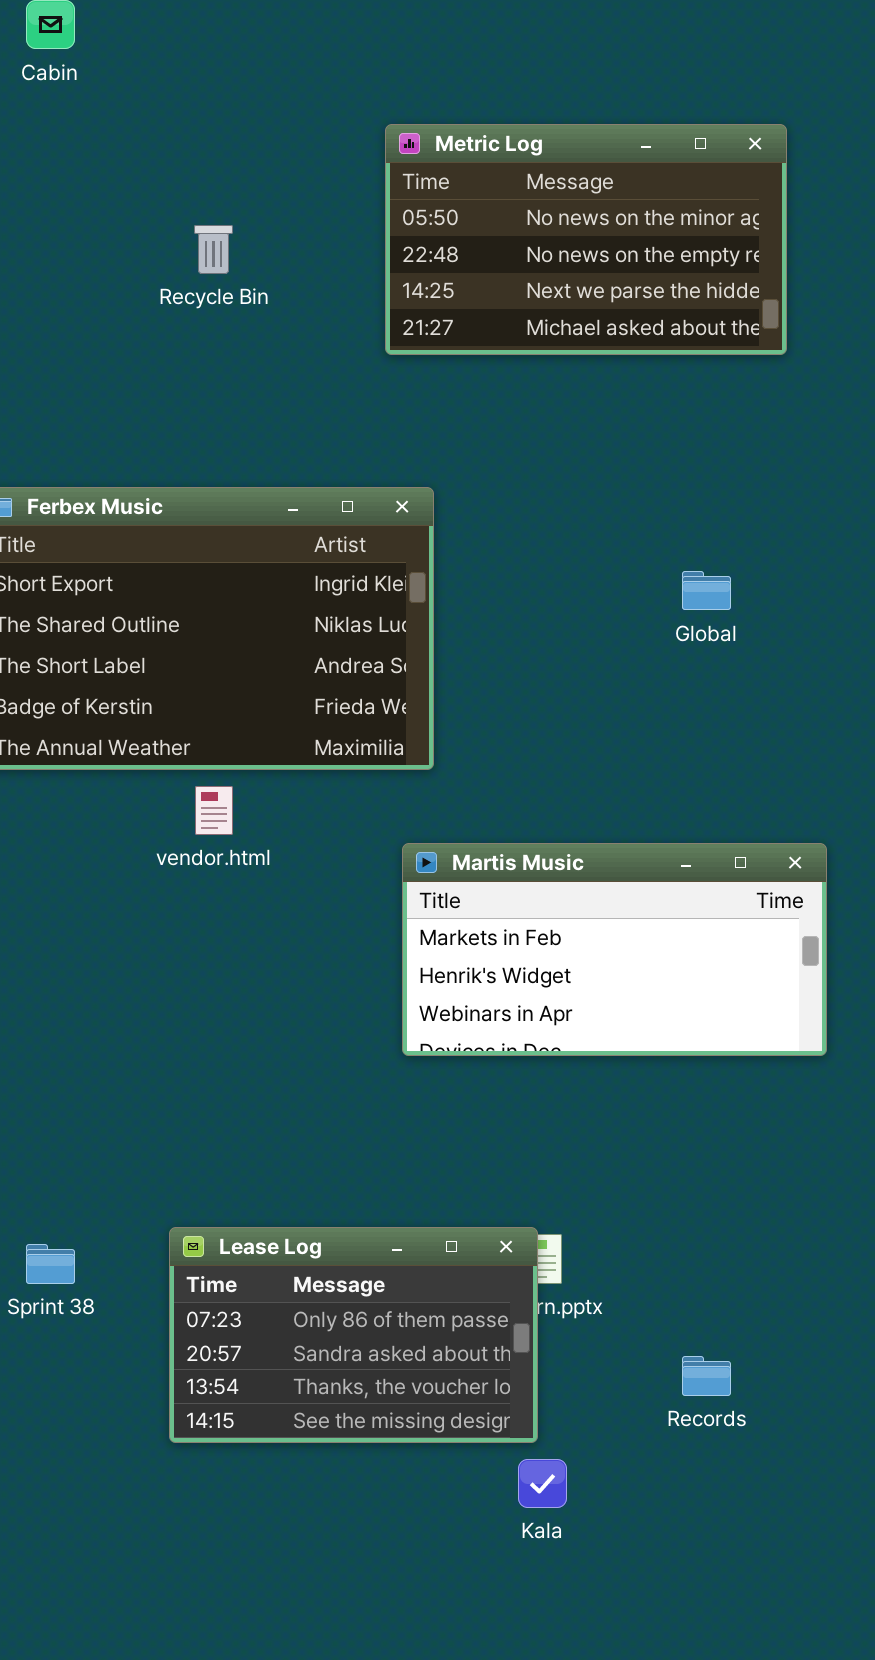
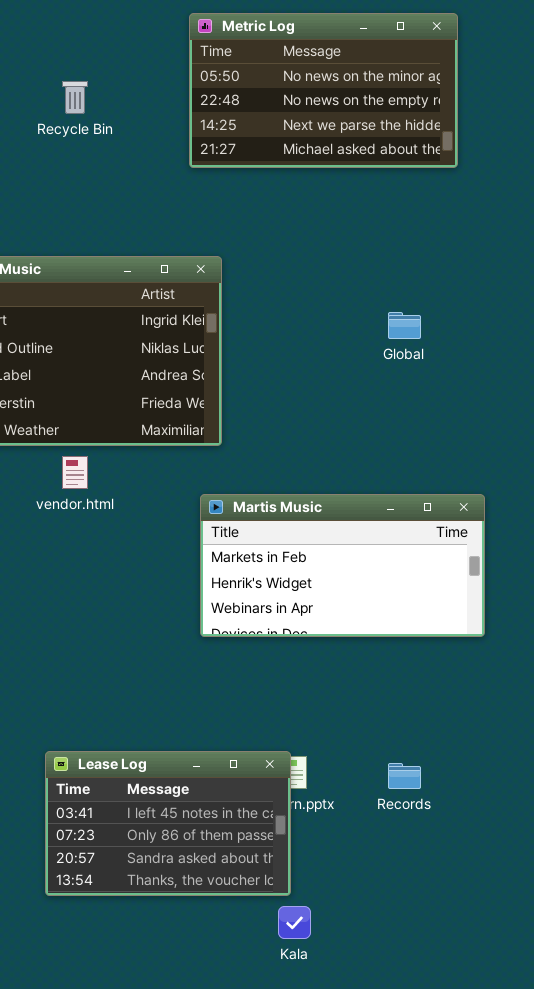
Lease Log: [169,1227,538,1443] -> [45,751,291,896], scrolled up 1 row
Records: [682,1356,731,1396] -> [388,763,421,789], moved

